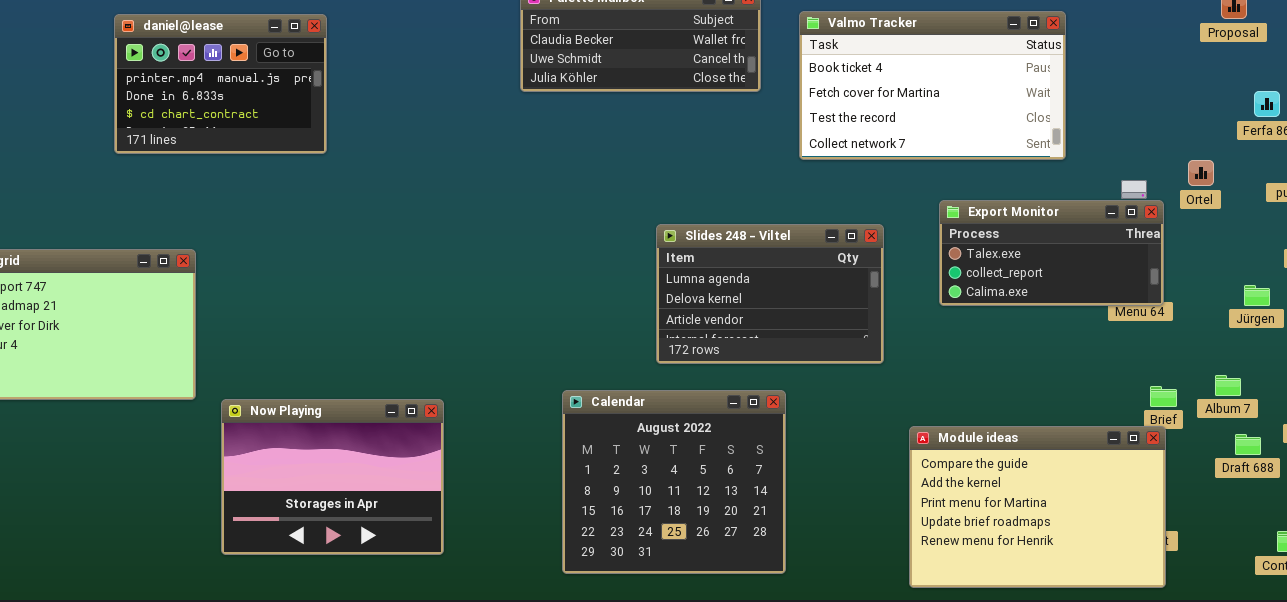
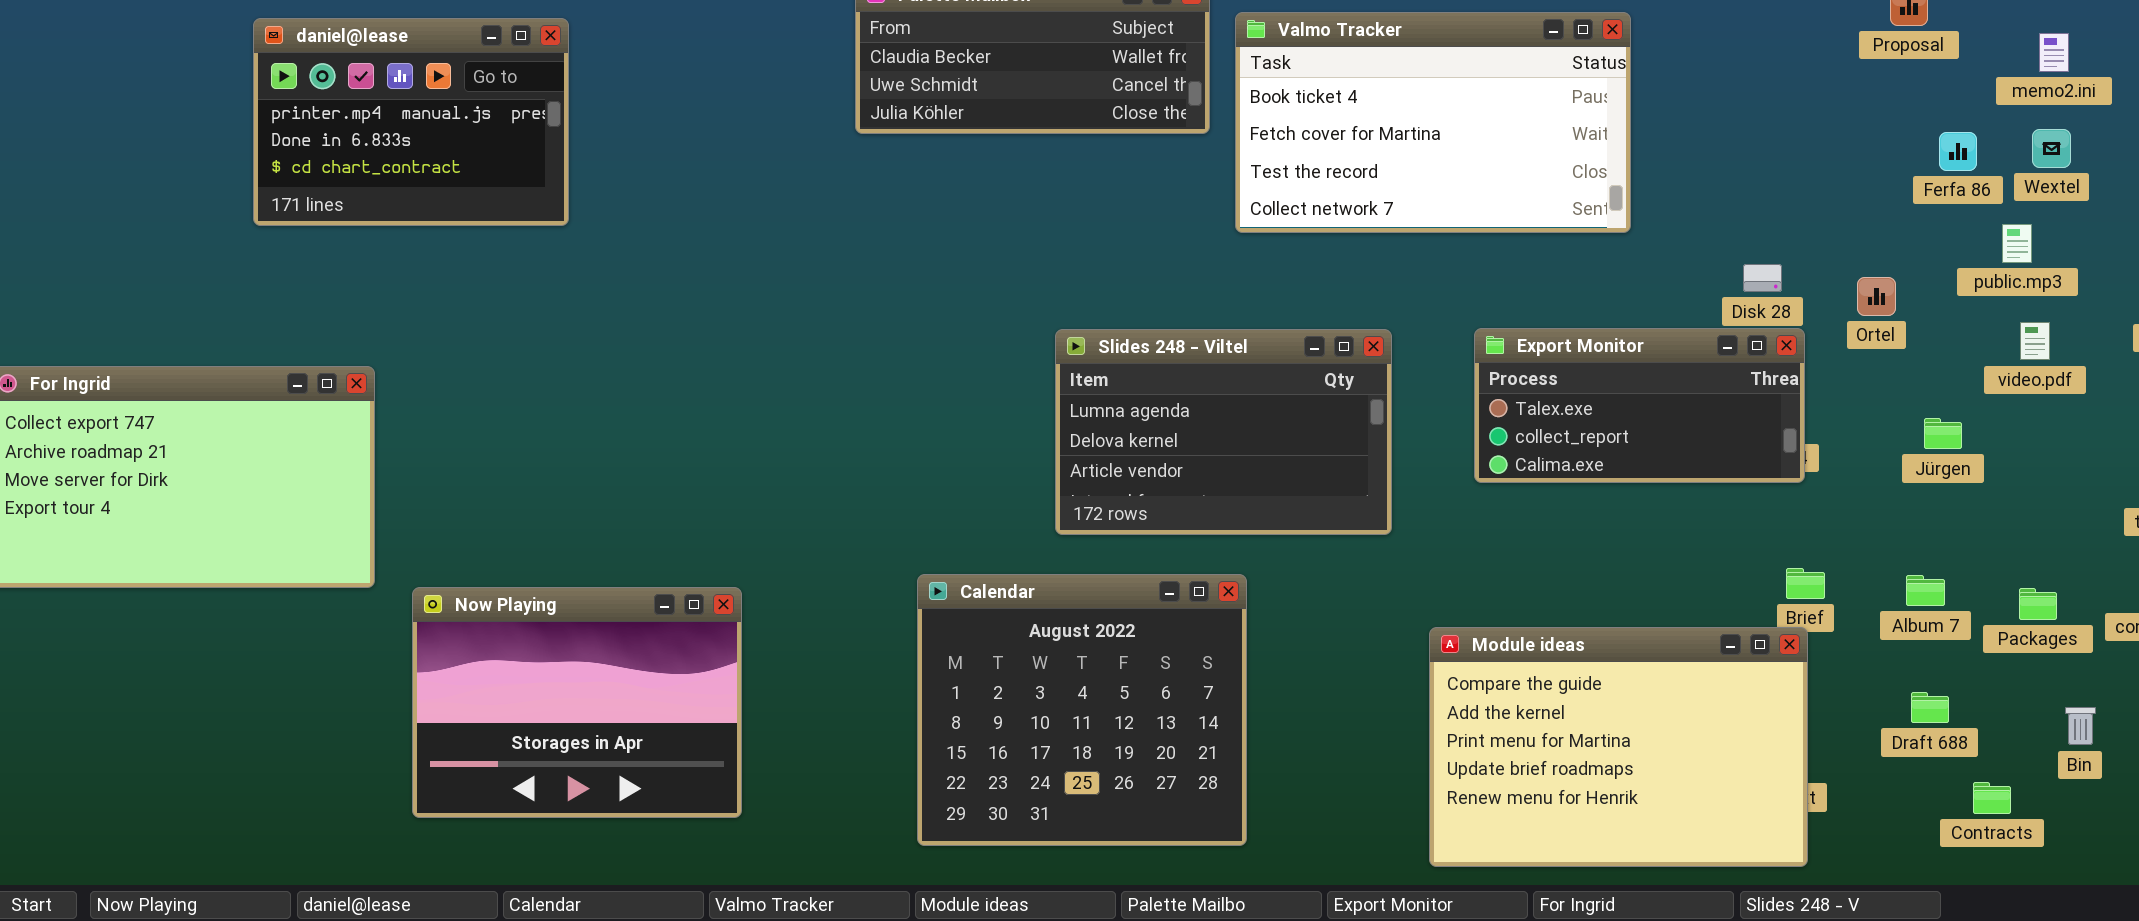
Valmo Tracker: [799,11,1066,160] -> [1235,12,1631,233], moved
Ortel: [1188,160,1214,186] -> [1857,277,1896,316], moved
Export Monitor: [939,200,1164,306] -> [1474,328,1805,483], moved
Album 7: [1215,375,1241,396] -> [1906,575,1945,606], moved
Draft 688: [1235,434,1261,455] -> [1911,692,1949,723], moved

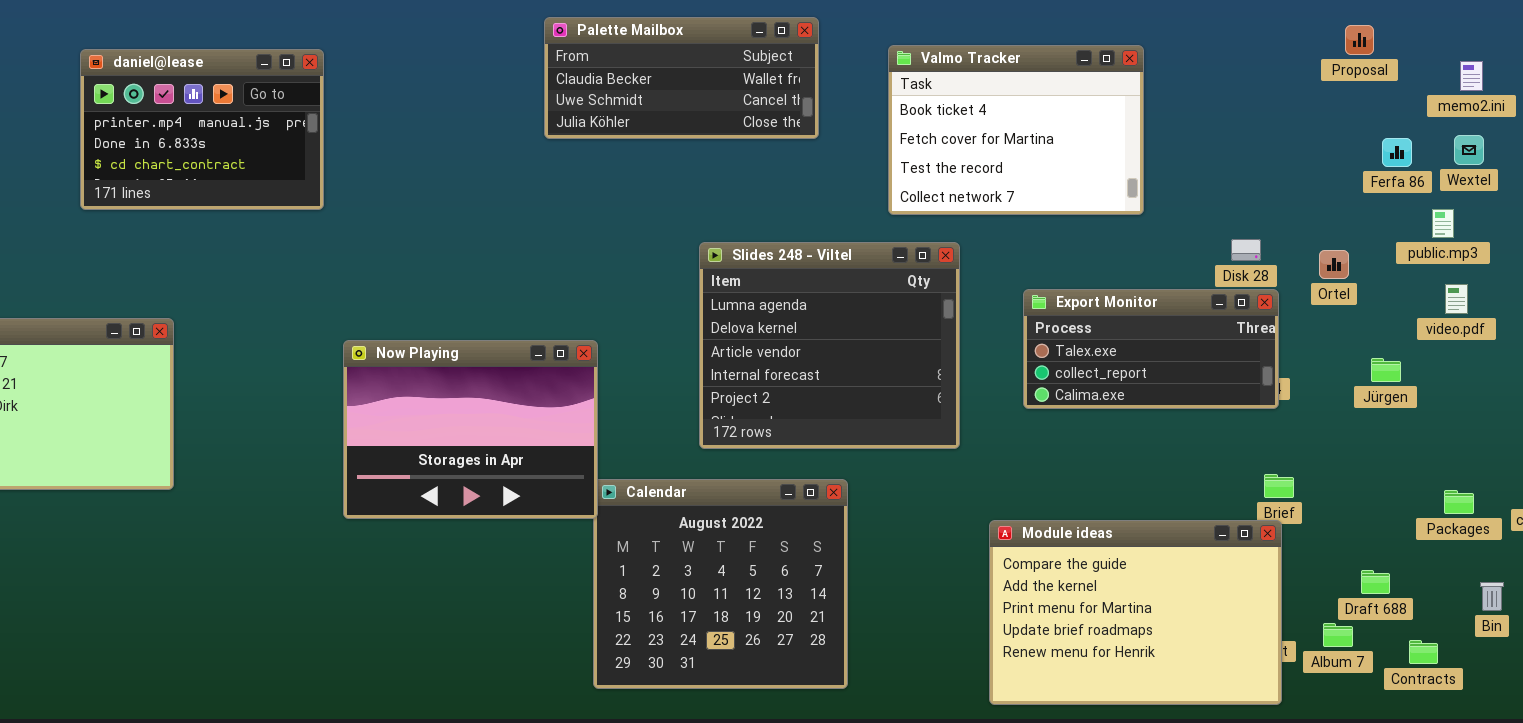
Valmo Tracker: [1235,12,1631,233] -> [888,45,1144,215], resized
Slides 248 - Viltel: [1055,329,1392,535] -> [699,242,960,449], resized
Album 7: [1906,575,1945,606] -> [1323,623,1353,647], moved
Now Playing: [412,587,742,818] -> [343,340,598,519], moved

